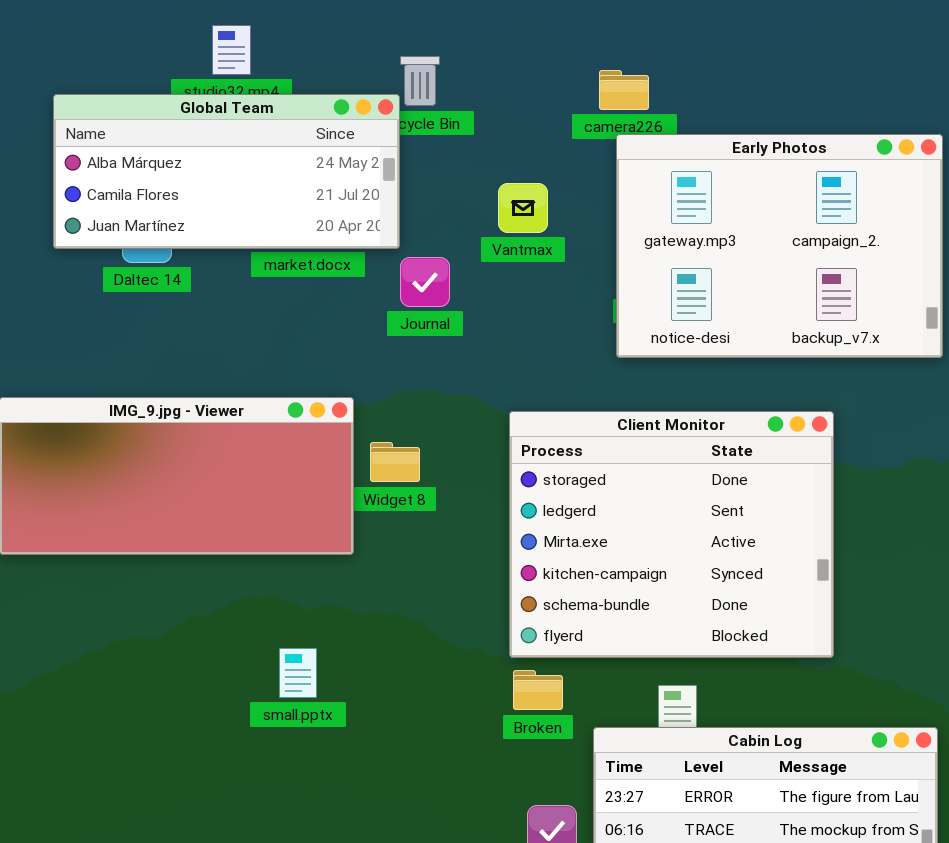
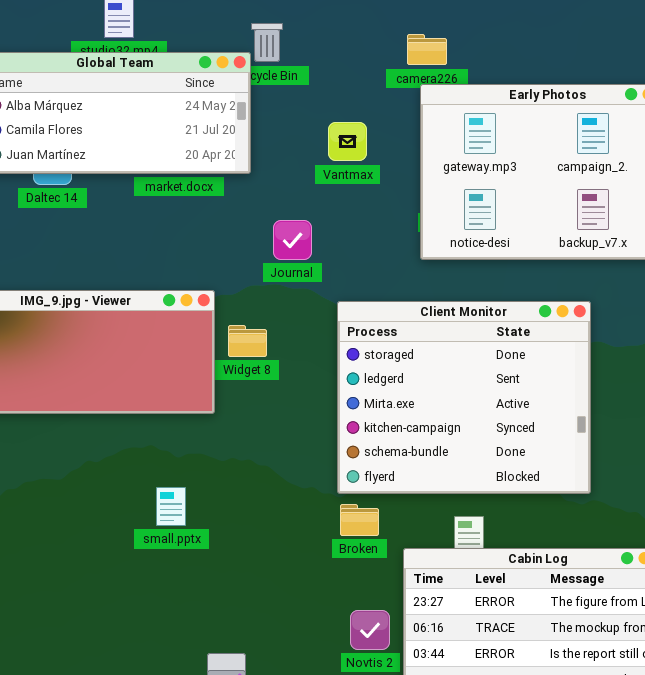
Journal: [400,257,450,307] -> [273,220,312,260], moved

